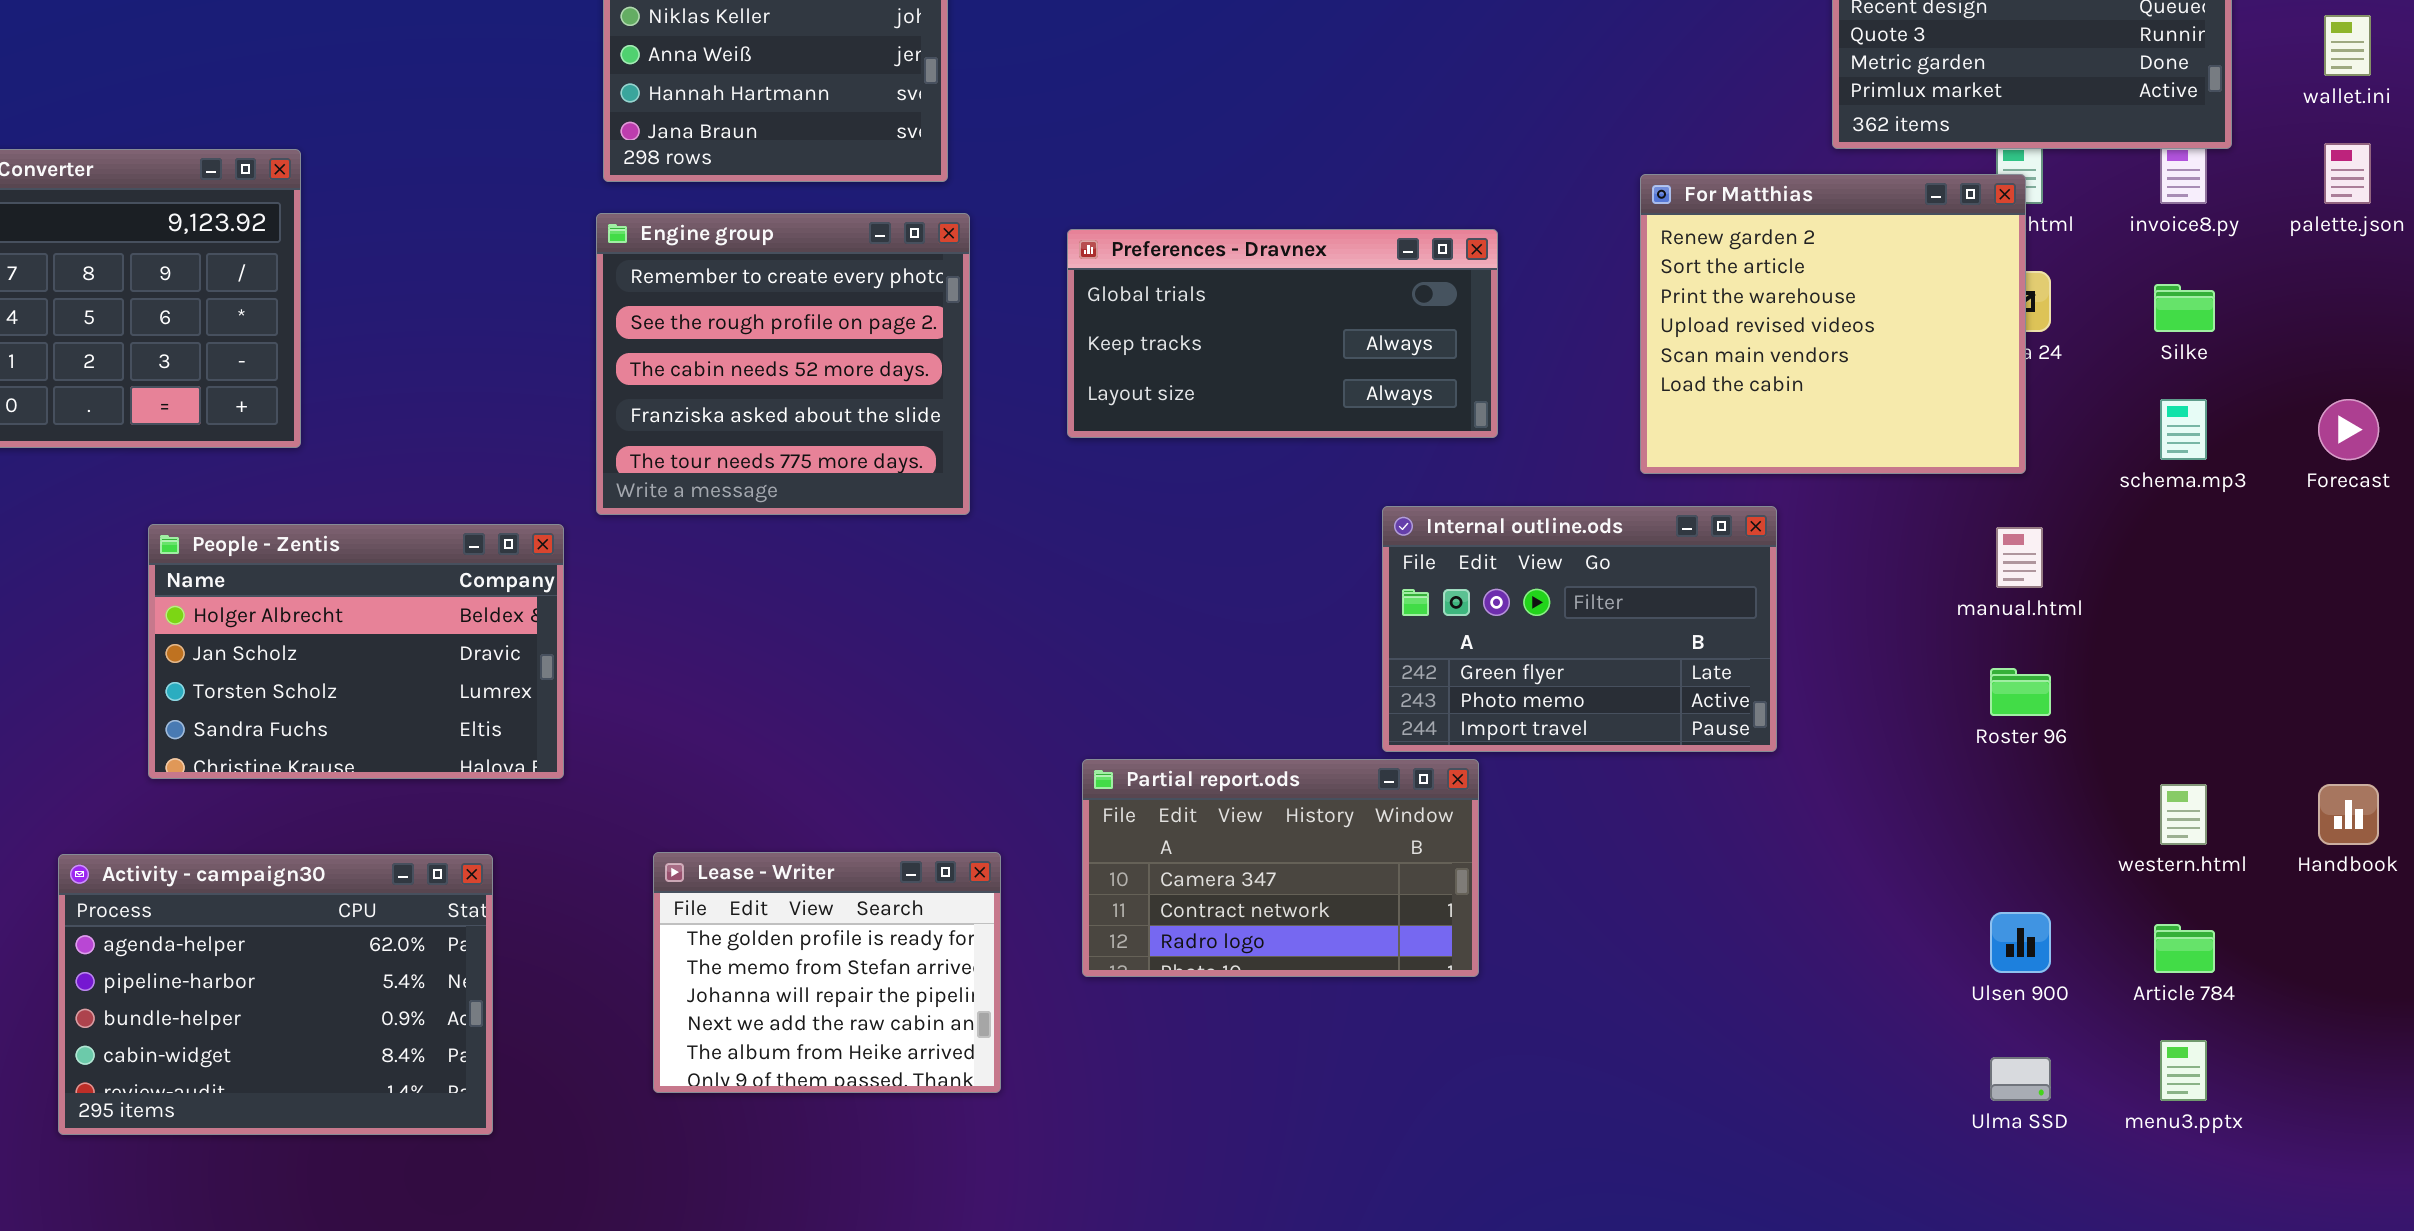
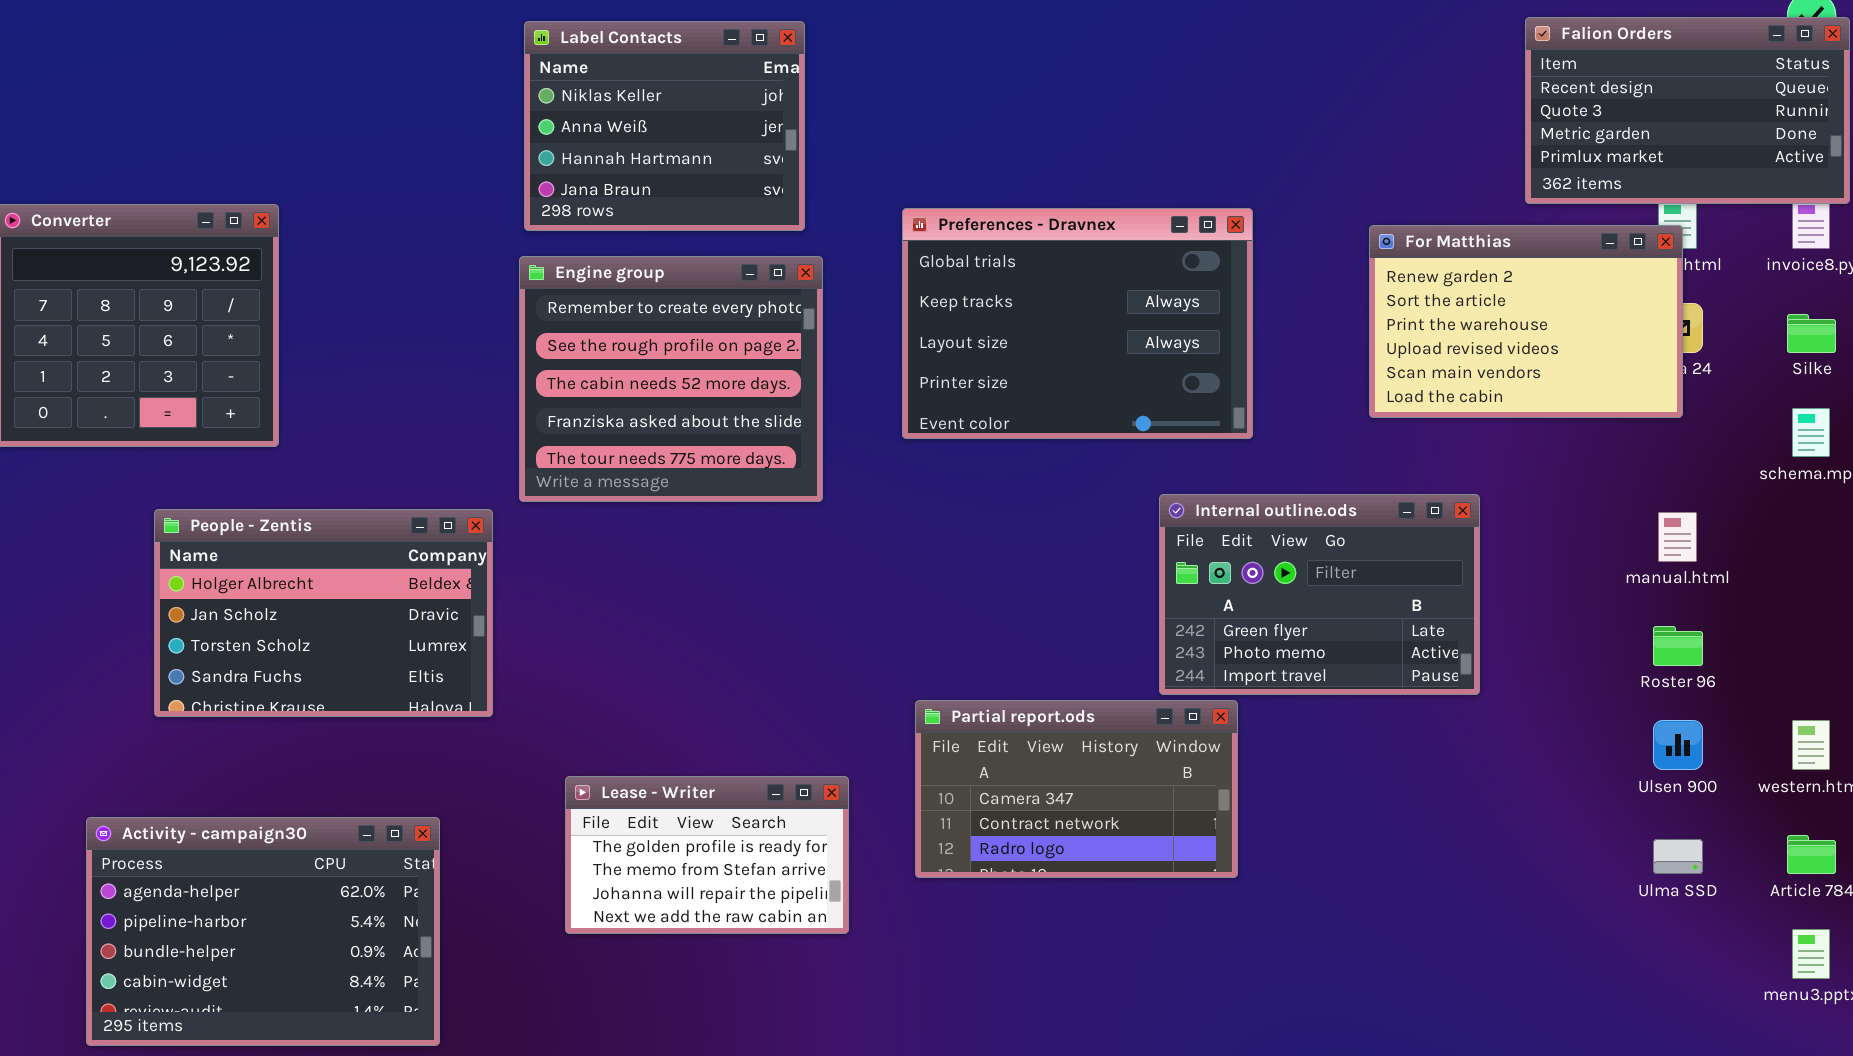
For Matthias: [1640,174,2026,474] -> [1369,225,1683,418], resized
Preferences - Dravnex: [1067,229,1498,438] -> [902,208,1253,439], resized
Lease - Writer: [653,852,1001,1093] -> [565,776,849,934], resized
Activity - campaign30: [58,854,493,1135] -> [86,817,440,1046], moved
Ulsen 900: [1990,912,2051,973] -> [1653,720,1703,770], moved
Ulma SSD: [1990,1057,2051,1101] -> [1653,839,1703,874], moved

